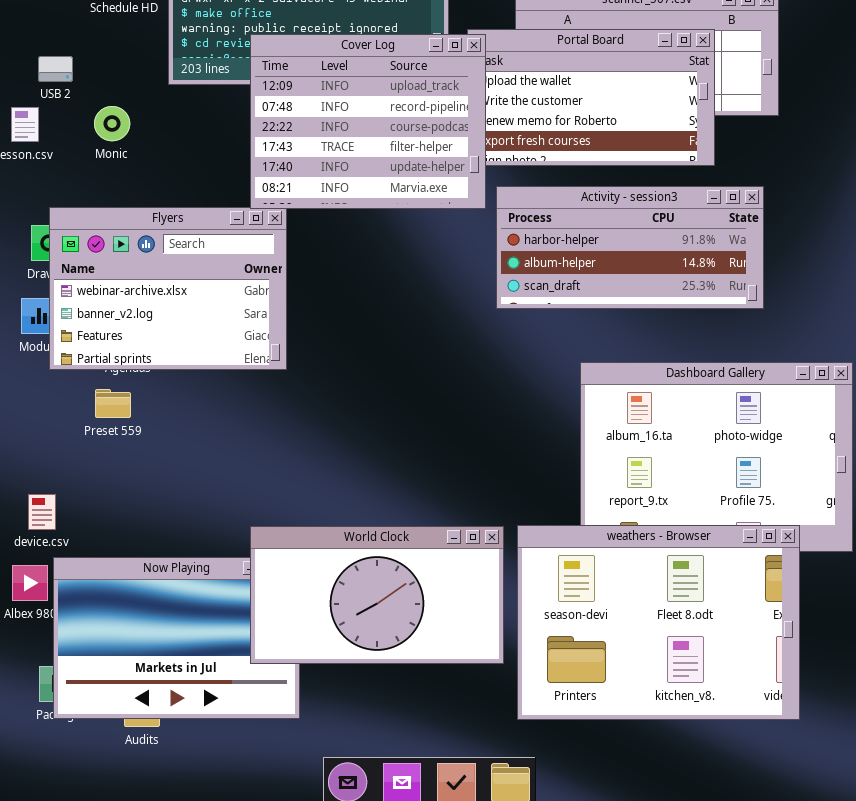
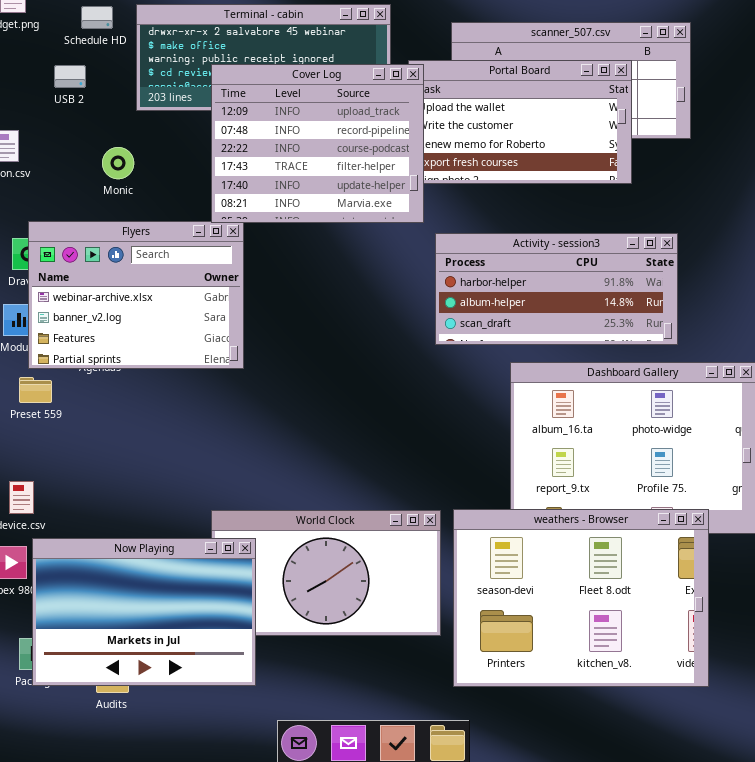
USB 2: [38,56,73,82] -> [54,65,86,88], moved
Monic: [94,106,130,141] -> [102,147,134,179], moved
Activity - session3: [496,186,764,309] -> [435,233,678,345], moved
Preset 559: [95,389,131,418] -> [19,377,52,403], moved
Now Playing: [53,557,300,719] -> [32,538,256,686], raised

